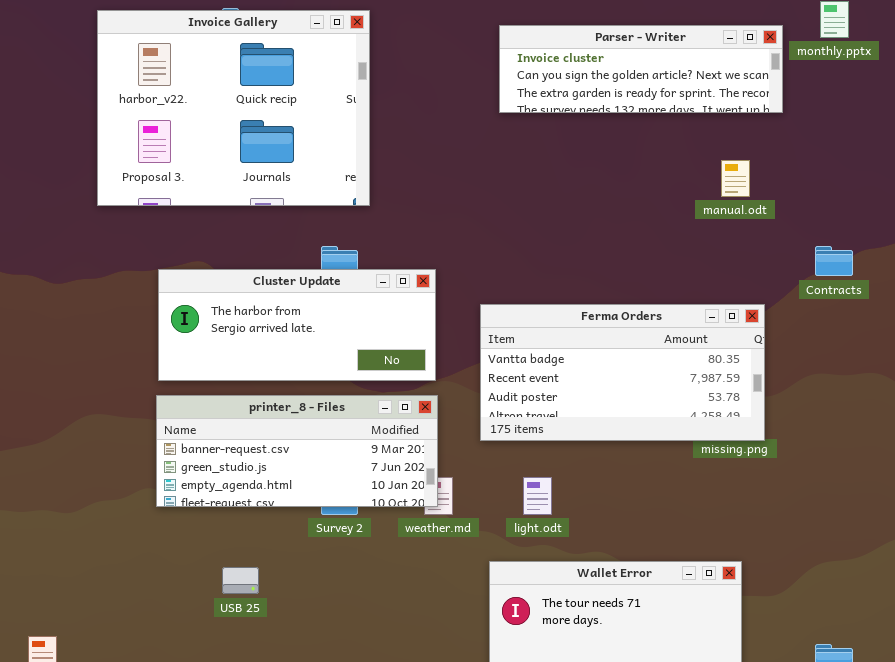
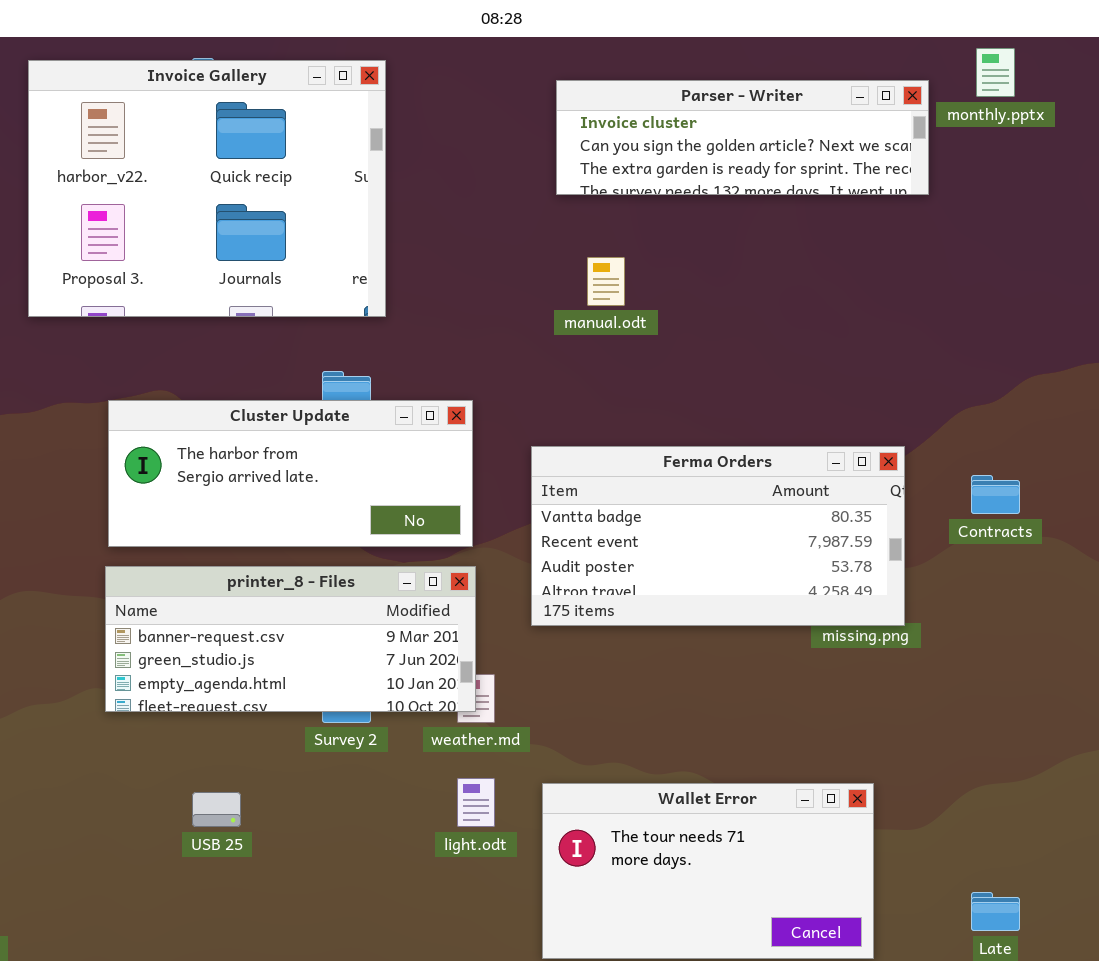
manual.odt: [721,160,750,197] -> [587,257,625,306], moved
Contracts: [815,246,853,276] -> [971,475,1020,514], moved
light.odt: [523,477,552,515] -> [457,778,495,827], moved

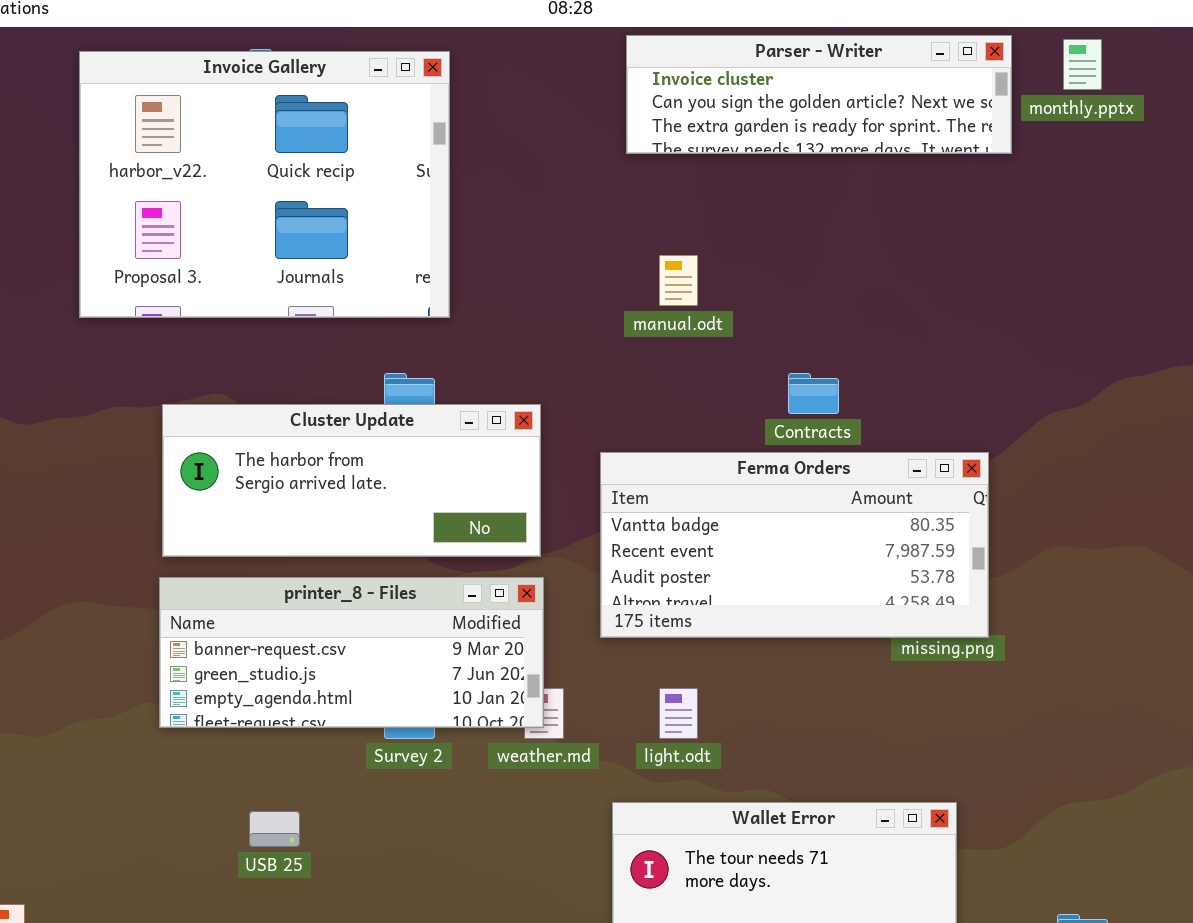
Parser - Writer: [556,80,929,195] -> [626,35,1012,154], moved
Contracts: [971,475,1020,514] -> [788,373,839,414], moved
light.odt: [457,778,495,827] -> [659,688,698,739], moved

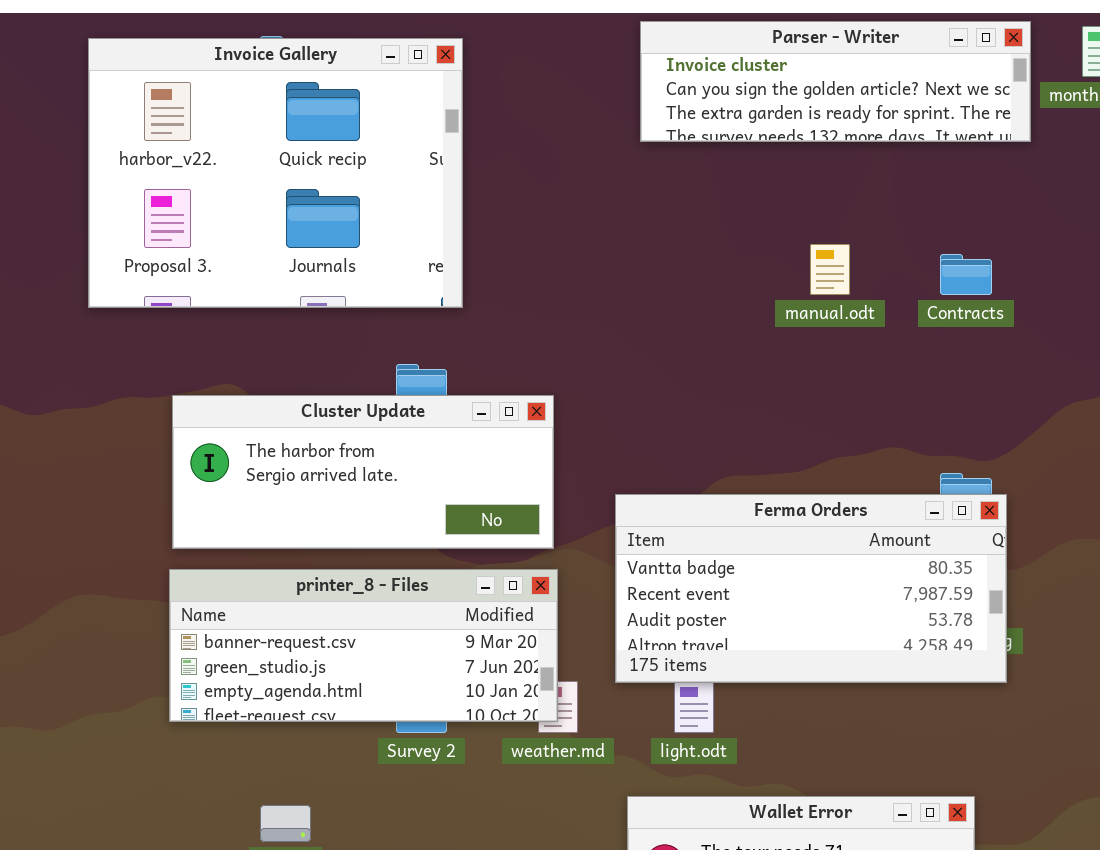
manual.odt: [659,255,698,306] -> [810,244,850,295], moved
Contracts: [788,373,839,414] -> [940,254,992,295], moved
Ferma Orders: [600,452,989,638] -> [615,494,1007,683], moved

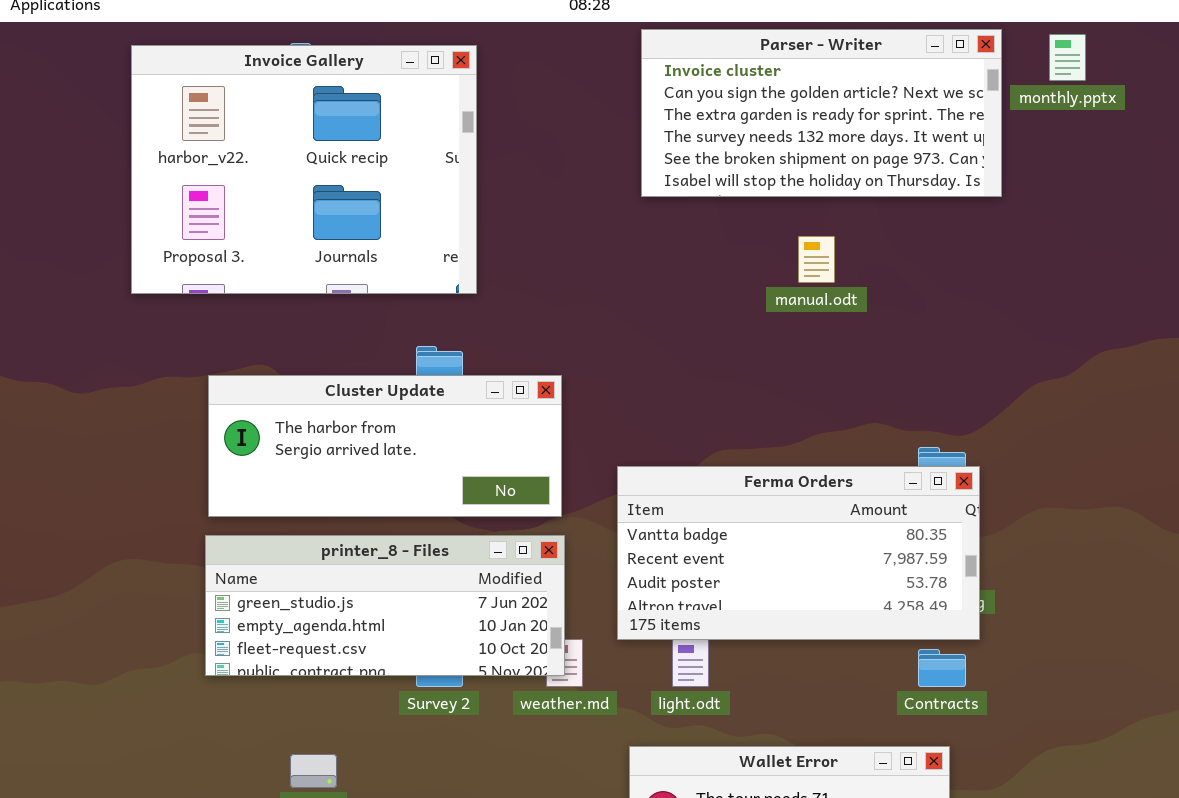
Parser - Writer: [640,21,1031,142] -> [641,29,1002,197], resized
Contracts: [940,254,992,295] -> [918,649,966,687], moved
printer_8 - Files: [169,569,558,722] -> [205,535,565,676], scrolled down 1 row

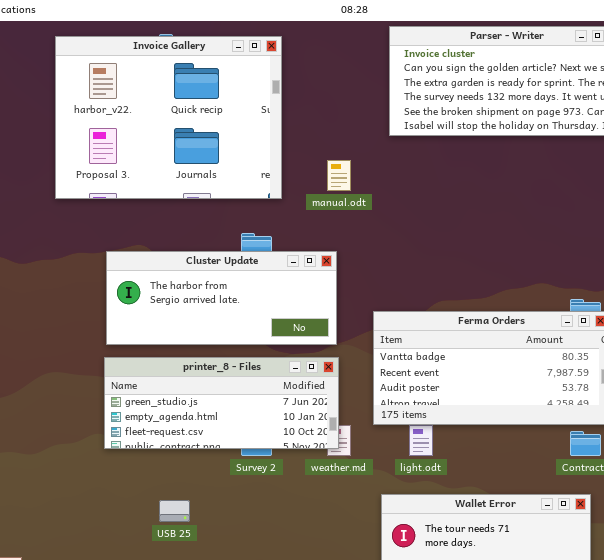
manual.odt: [798,236,835,283] -> [327,160,351,191], moved

